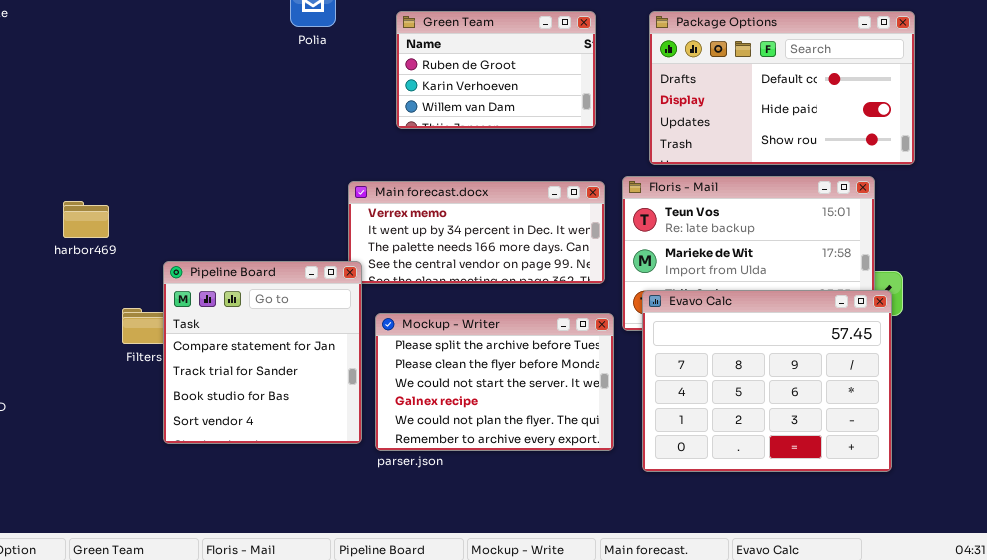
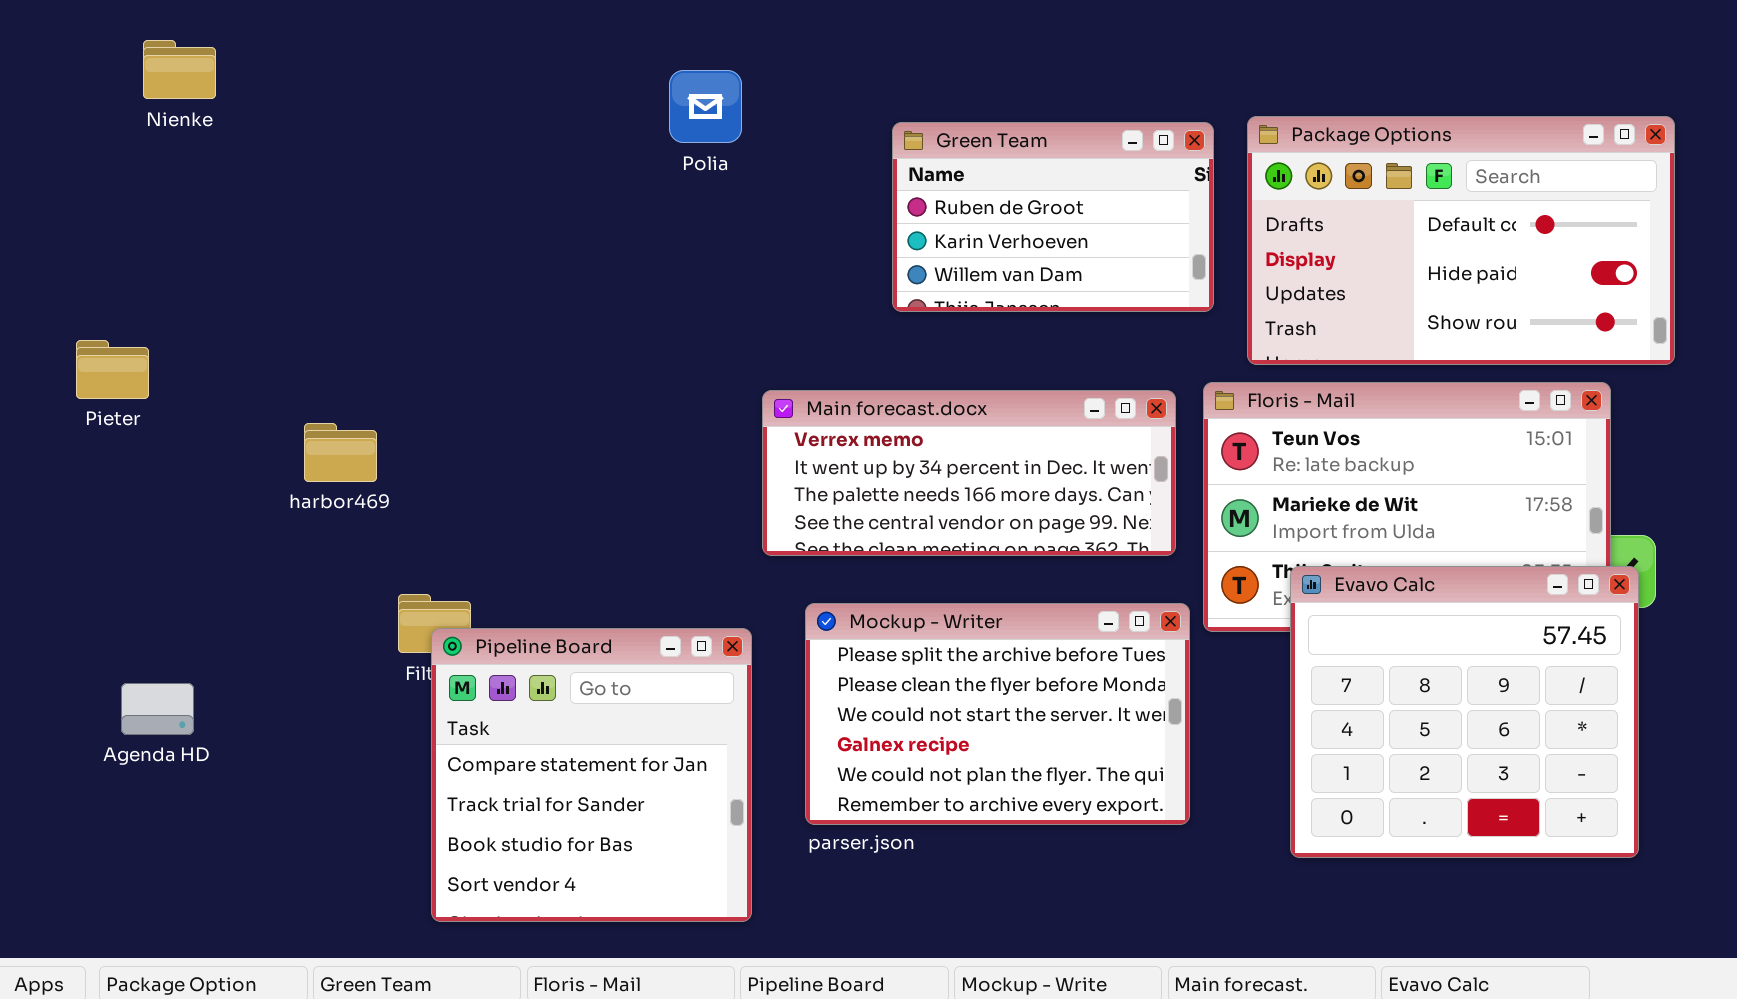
Green Team: [396,11,596,129] -> [892,122,1214,312], moved
Pipeline Board: [163,261,362,444] -> [431,628,752,922], moved
Evavo Calc: [642,290,892,472] -> [1290,566,1639,858], resized

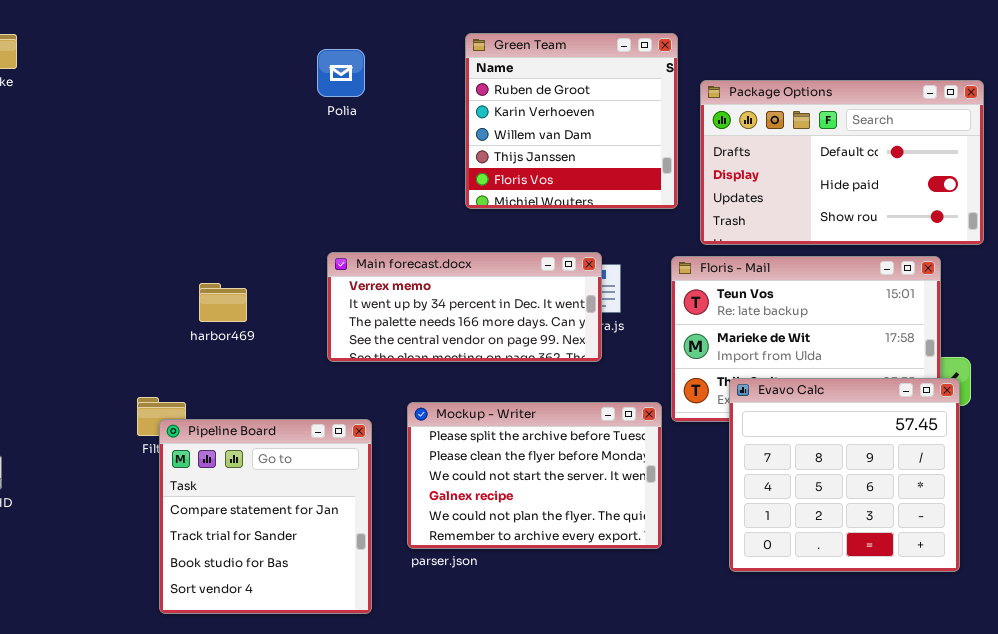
Green Team: [892,122,1214,312] -> [465,33,678,209], resized
Main forecast.docx: [762,390,1176,556] -> [327,252,602,362], moved
harbor469: [304,423,377,482] -> [199,283,247,322], moved

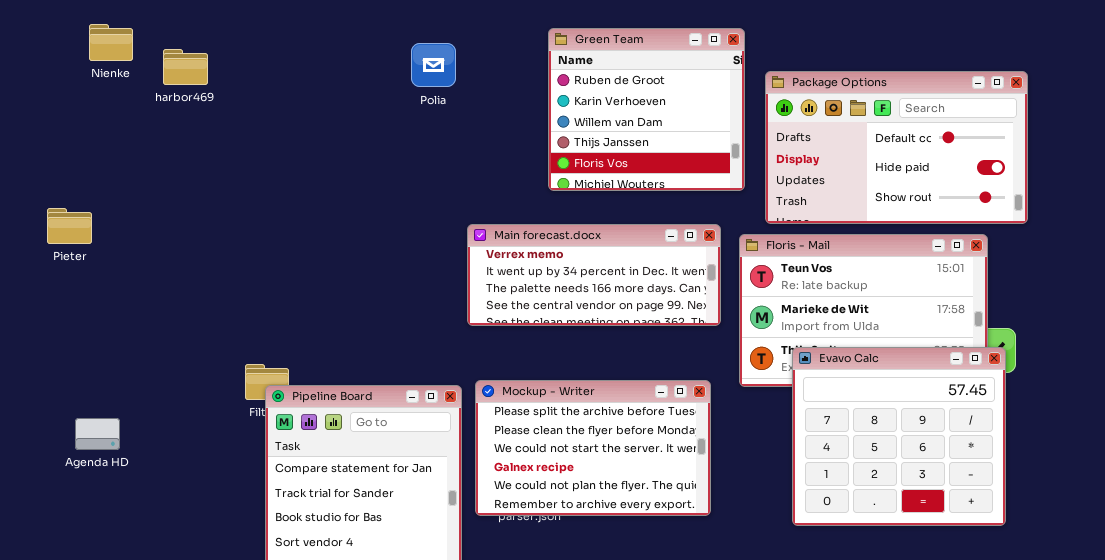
Main forecast.docx: [327,252,602,362] -> [467,224,721,326], moved
harbor469: [199,283,247,322] -> [163,49,208,85], moved
Mockup - Writer: [407,402,662,549] -> [475,380,711,516], moved

